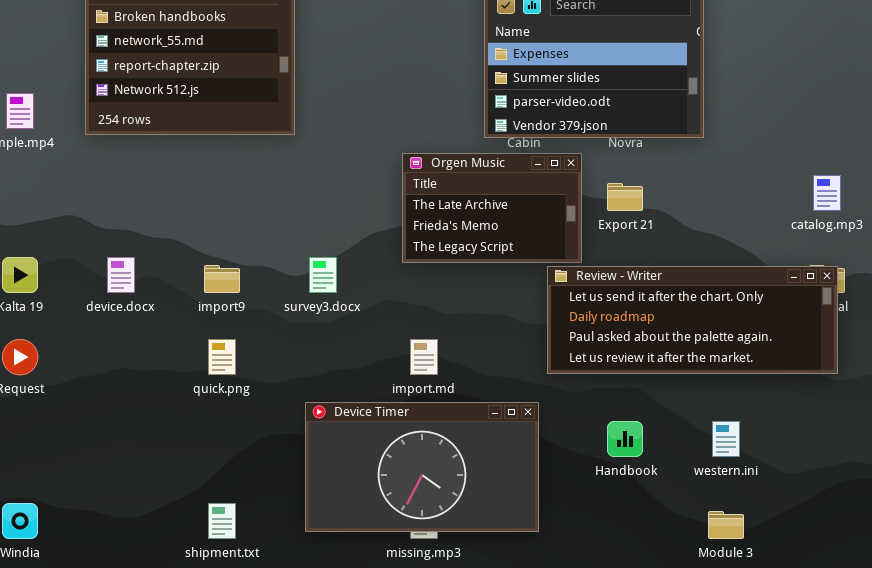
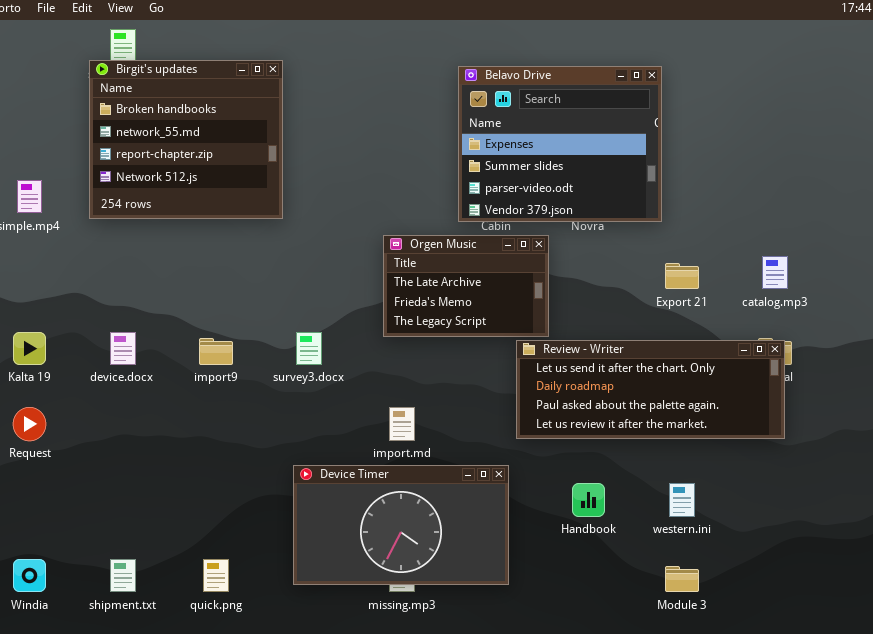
Export 21: [607,183,643,211] -> [665,263,699,289], moved
quick.png: [208,339,236,375] -> [203,559,229,592], moved
shipment.txt: [208,503,236,539] -> [110,559,136,592], moved

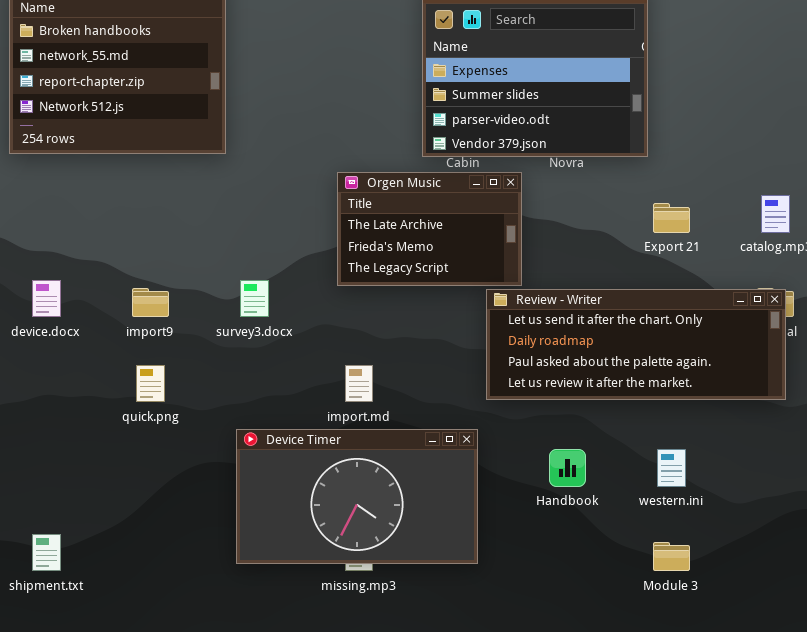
quick.png: [203,559,229,592] -> [136,365,165,402], moved

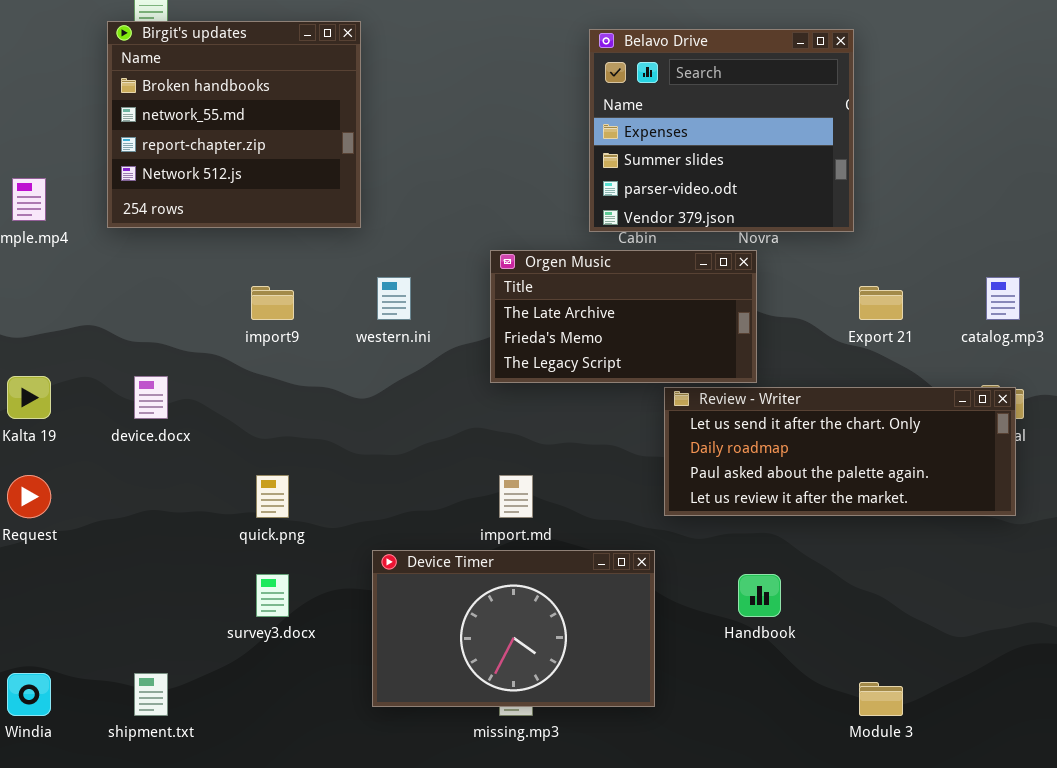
Orgen Music: [337,172,522,286] -> [490,250,757,383], resized
survey3.docx: [240,280,269,317] -> [256,574,289,617], moved
import9: [132,288,169,317] -> [251,286,294,320], moved
western.ini: [657,449,686,487] -> [377,277,411,320], moved

